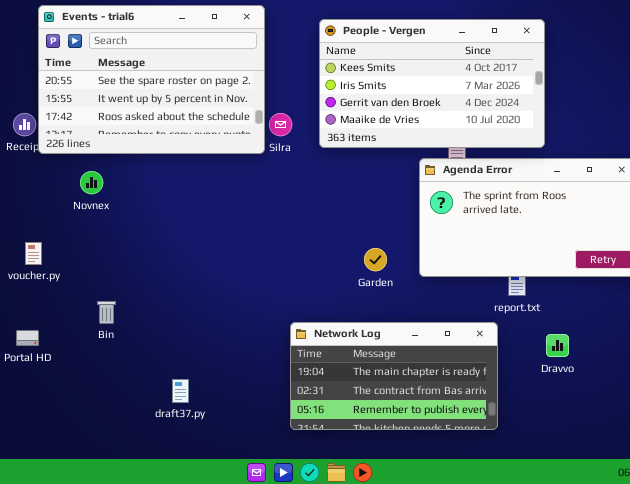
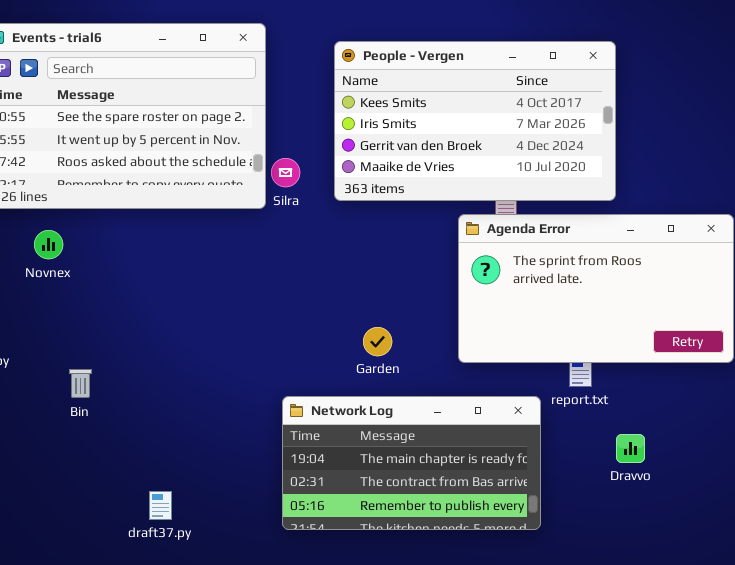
Garden: [364,248,387,271] -> [363,327,392,356], moved
Bin: [97,301,116,324] -> [69,369,92,398], moved
Network Log: [290,322,498,430] -> [282,396,541,530], moved

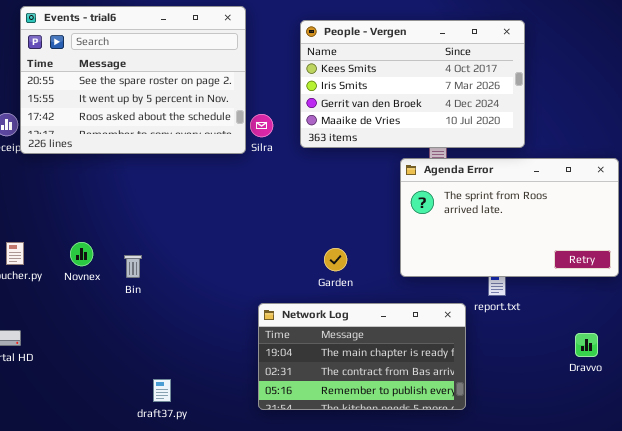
Novnex: [34,230,63,259] -> [70,242,93,266], moved
Bin: [69,369,92,398] -> [124,255,142,278], moved
Dravvo: [616,434,645,463] -> [575,333,598,357], moved

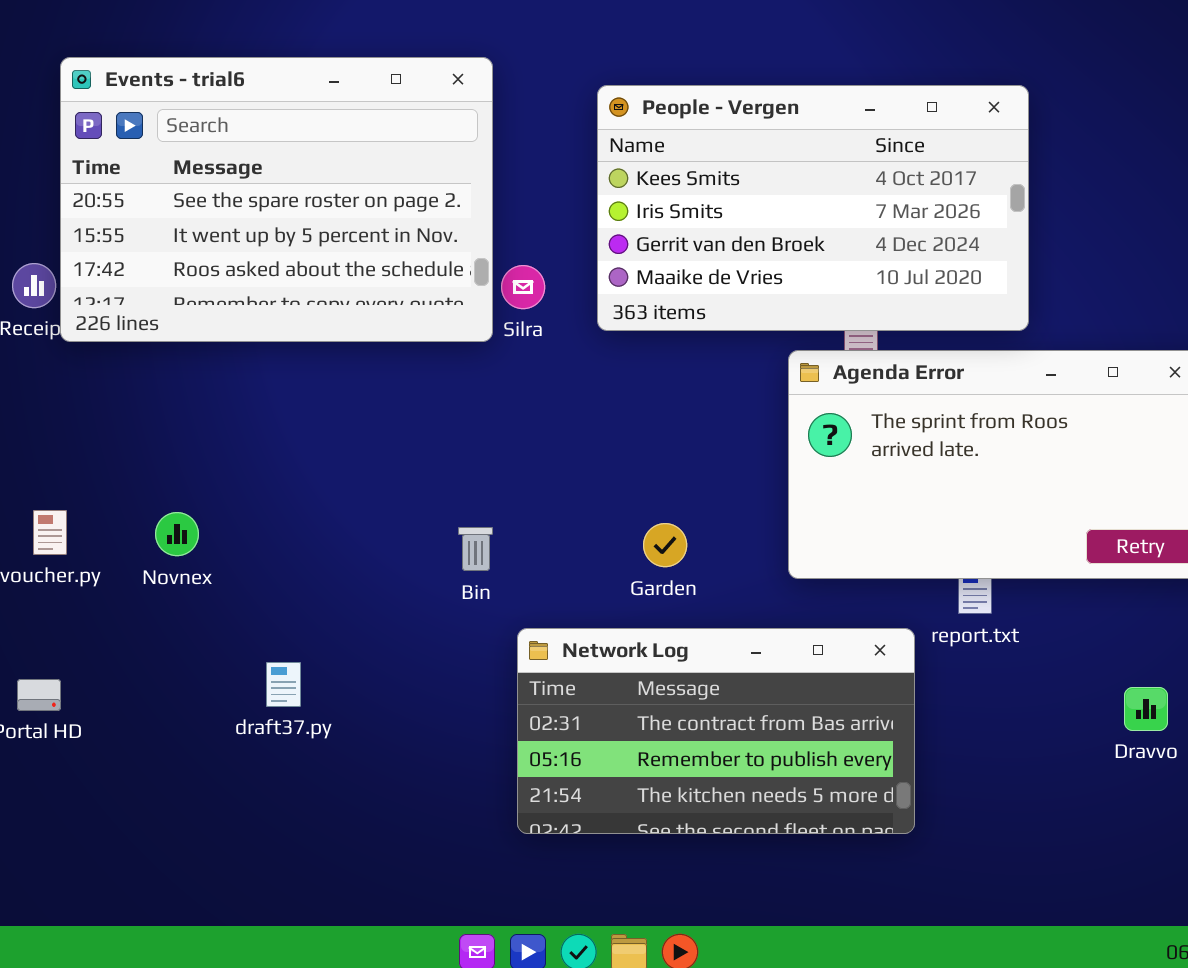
Bin: [124,255,142,278] -> [458,527,493,571], moved
Network Log: [258,303,466,410] -> [517,628,915,834], scrolled down 1 row
draft37.py: [153,379,171,402] -> [266,662,301,707], moved

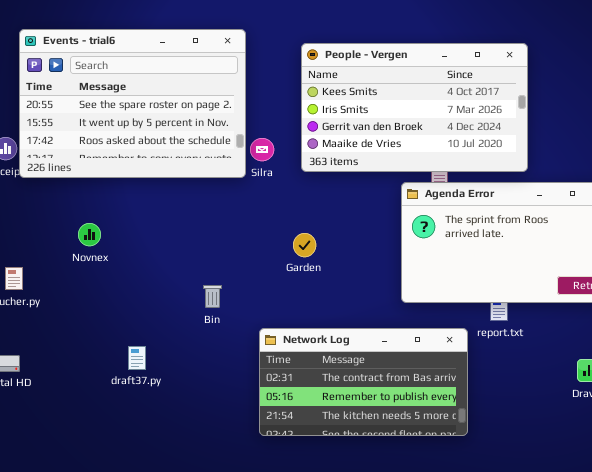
Novnex: [155,512,199,556] -> [78,223,101,246], moved
Garden: [643,523,687,567] -> [293,233,316,257], moved
Bin: [458,527,493,571] -> [203,285,222,308], moved

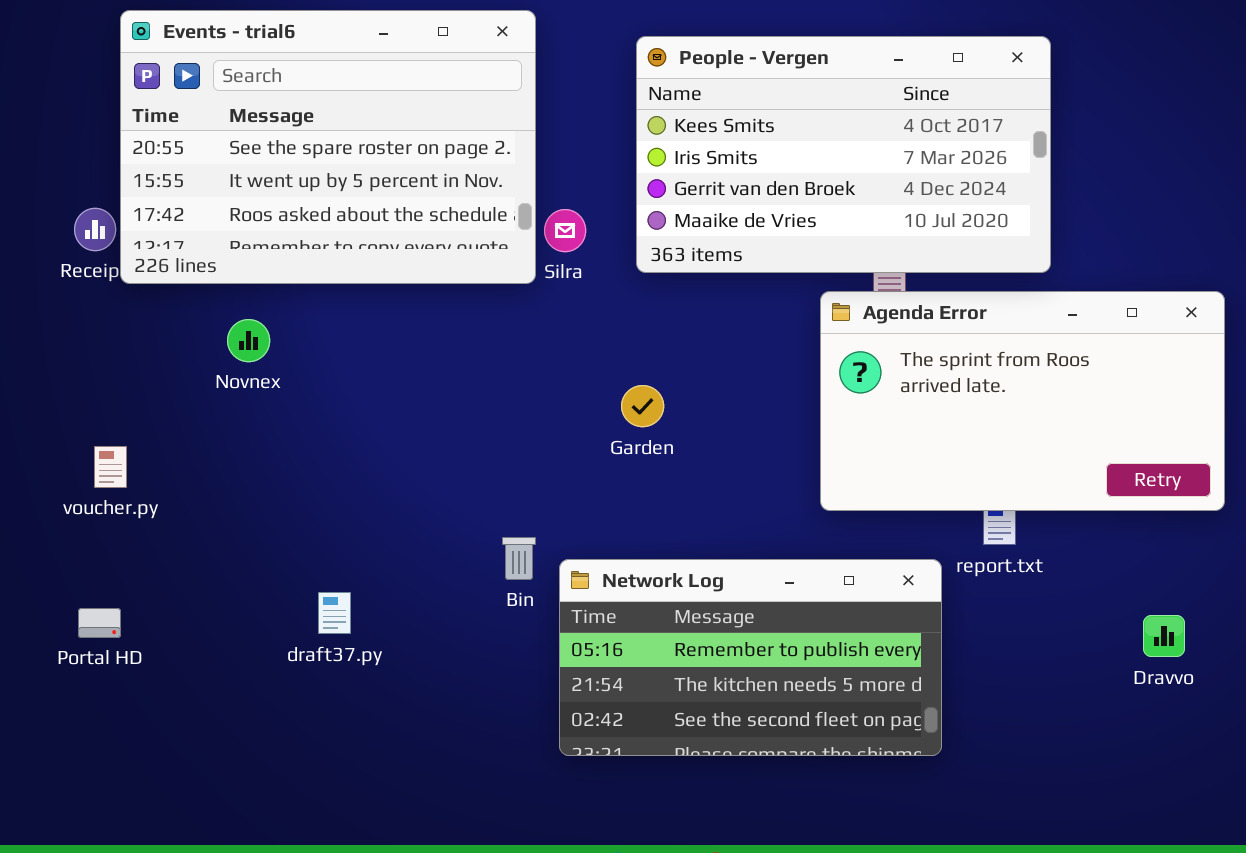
Novnex: [78,223,101,246] -> [227,319,270,362], moved
Bin: [203,285,222,308] -> [502,537,536,580], moved
Network Log: [259,328,468,436] -> [559,559,942,756], scrolled down 1 row

